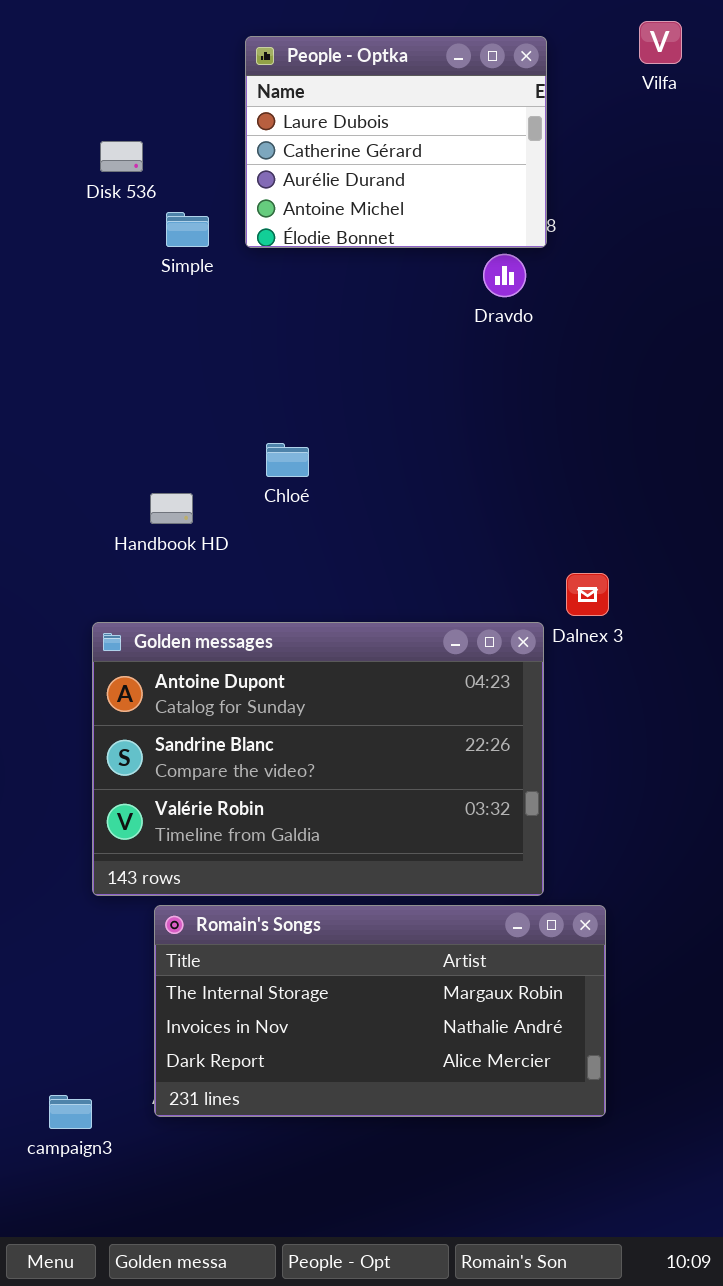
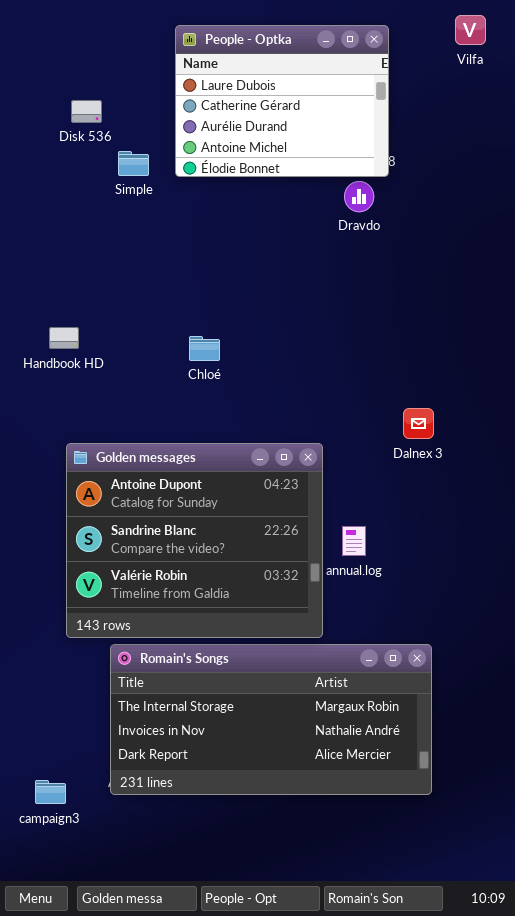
Chloé: [266,443,309,477] -> [189,336,220,361], moved
Handbook HD: [150,493,193,524] -> [49,327,79,349], moved
Golden messages: [92,622,544,896] -> [66,443,323,638], resized

